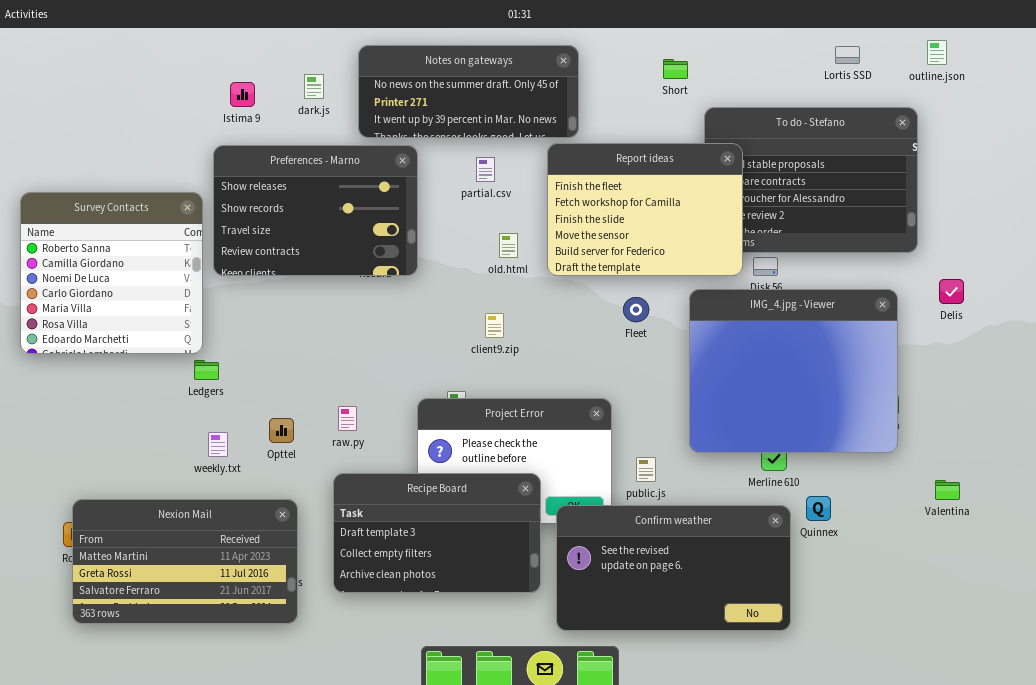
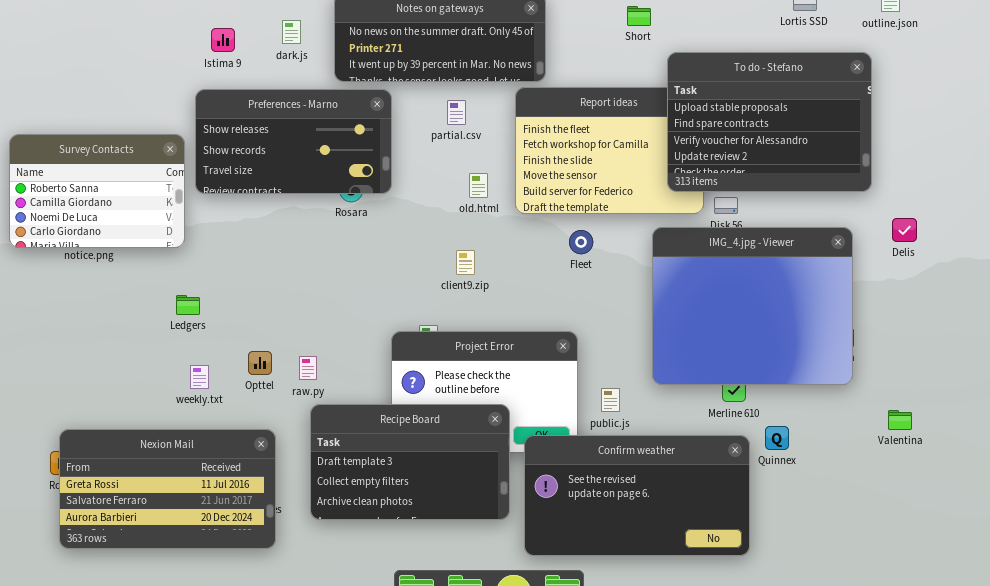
To do - Stefano: [704,107,918,253] -> [667,52,872,192], raised
Preferences - Marno: [213,145,418,276] -> [195,89,392,194], resized
Survey Contacts: [20,192,203,354] -> [9,134,185,248], resized
Fleet: [623,297,649,322] -> [569,230,593,254], moved
raw.py: [338,406,357,431] -> [299,356,317,380], moved
Nexion Mail: [72,499,298,624] -> [59,429,276,549], scrolled down 1 row

